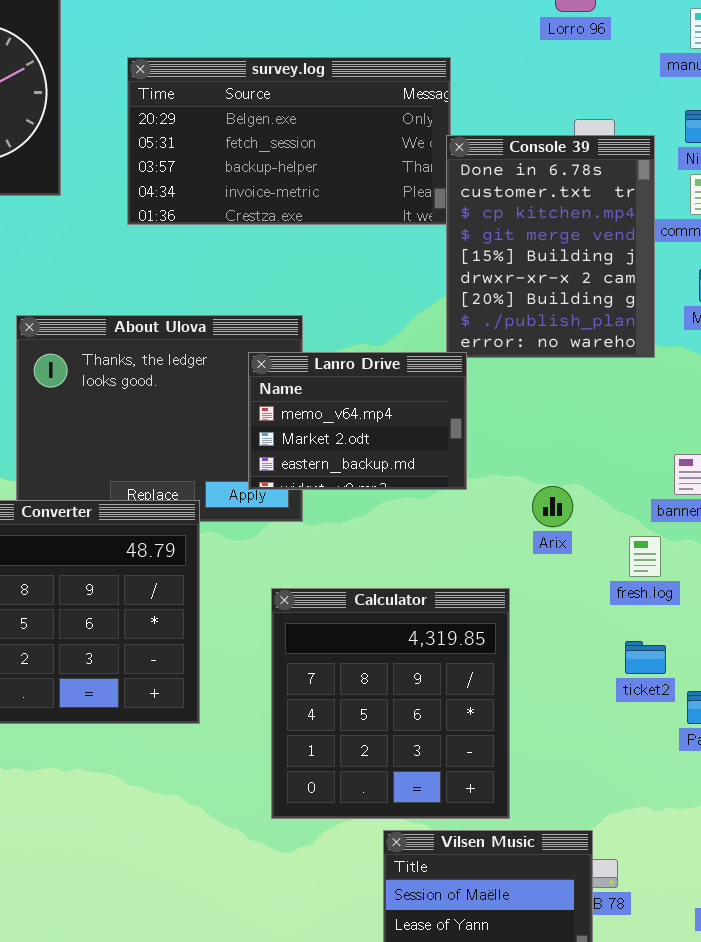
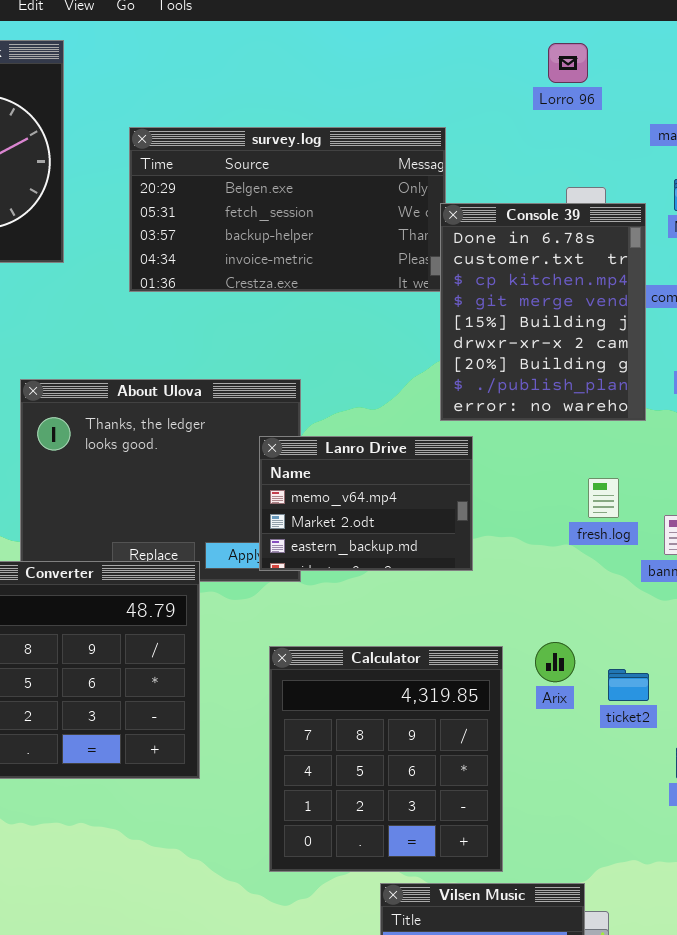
Lanro Drive: [248,352,467,490] -> [259,436,473,571], moved
Arix: [532,486,573,527] -> [535,642,575,682], moved
fresh.log: [629,536,661,577] -> [588,478,619,518], moved
ticket2: [625,641,666,674] -> [608,669,649,701], moved

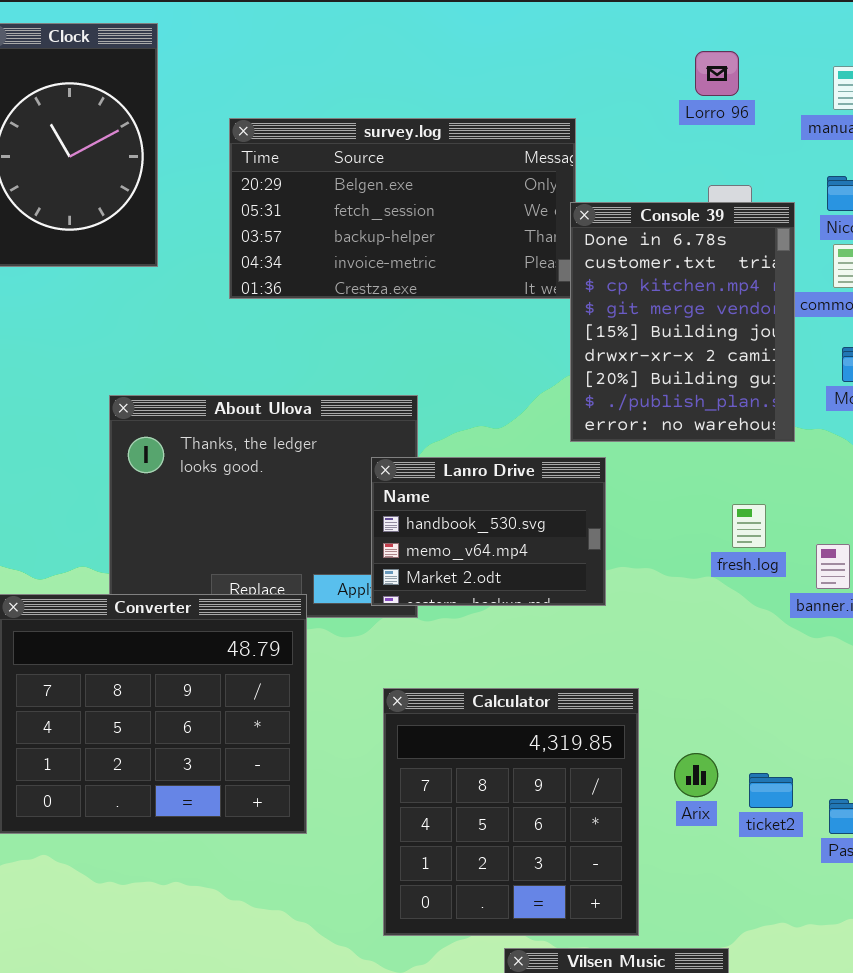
Lorro 96: [548,43,588,83] -> [695,51,739,96], moved
Lanro Drive: [259,436,473,571] -> [371,457,606,606], scrolled up 1 row
Arix: [535,642,575,682] -> [674,753,718,797], moved
ticket2: [608,669,649,701] -> [749,773,793,808], moved

